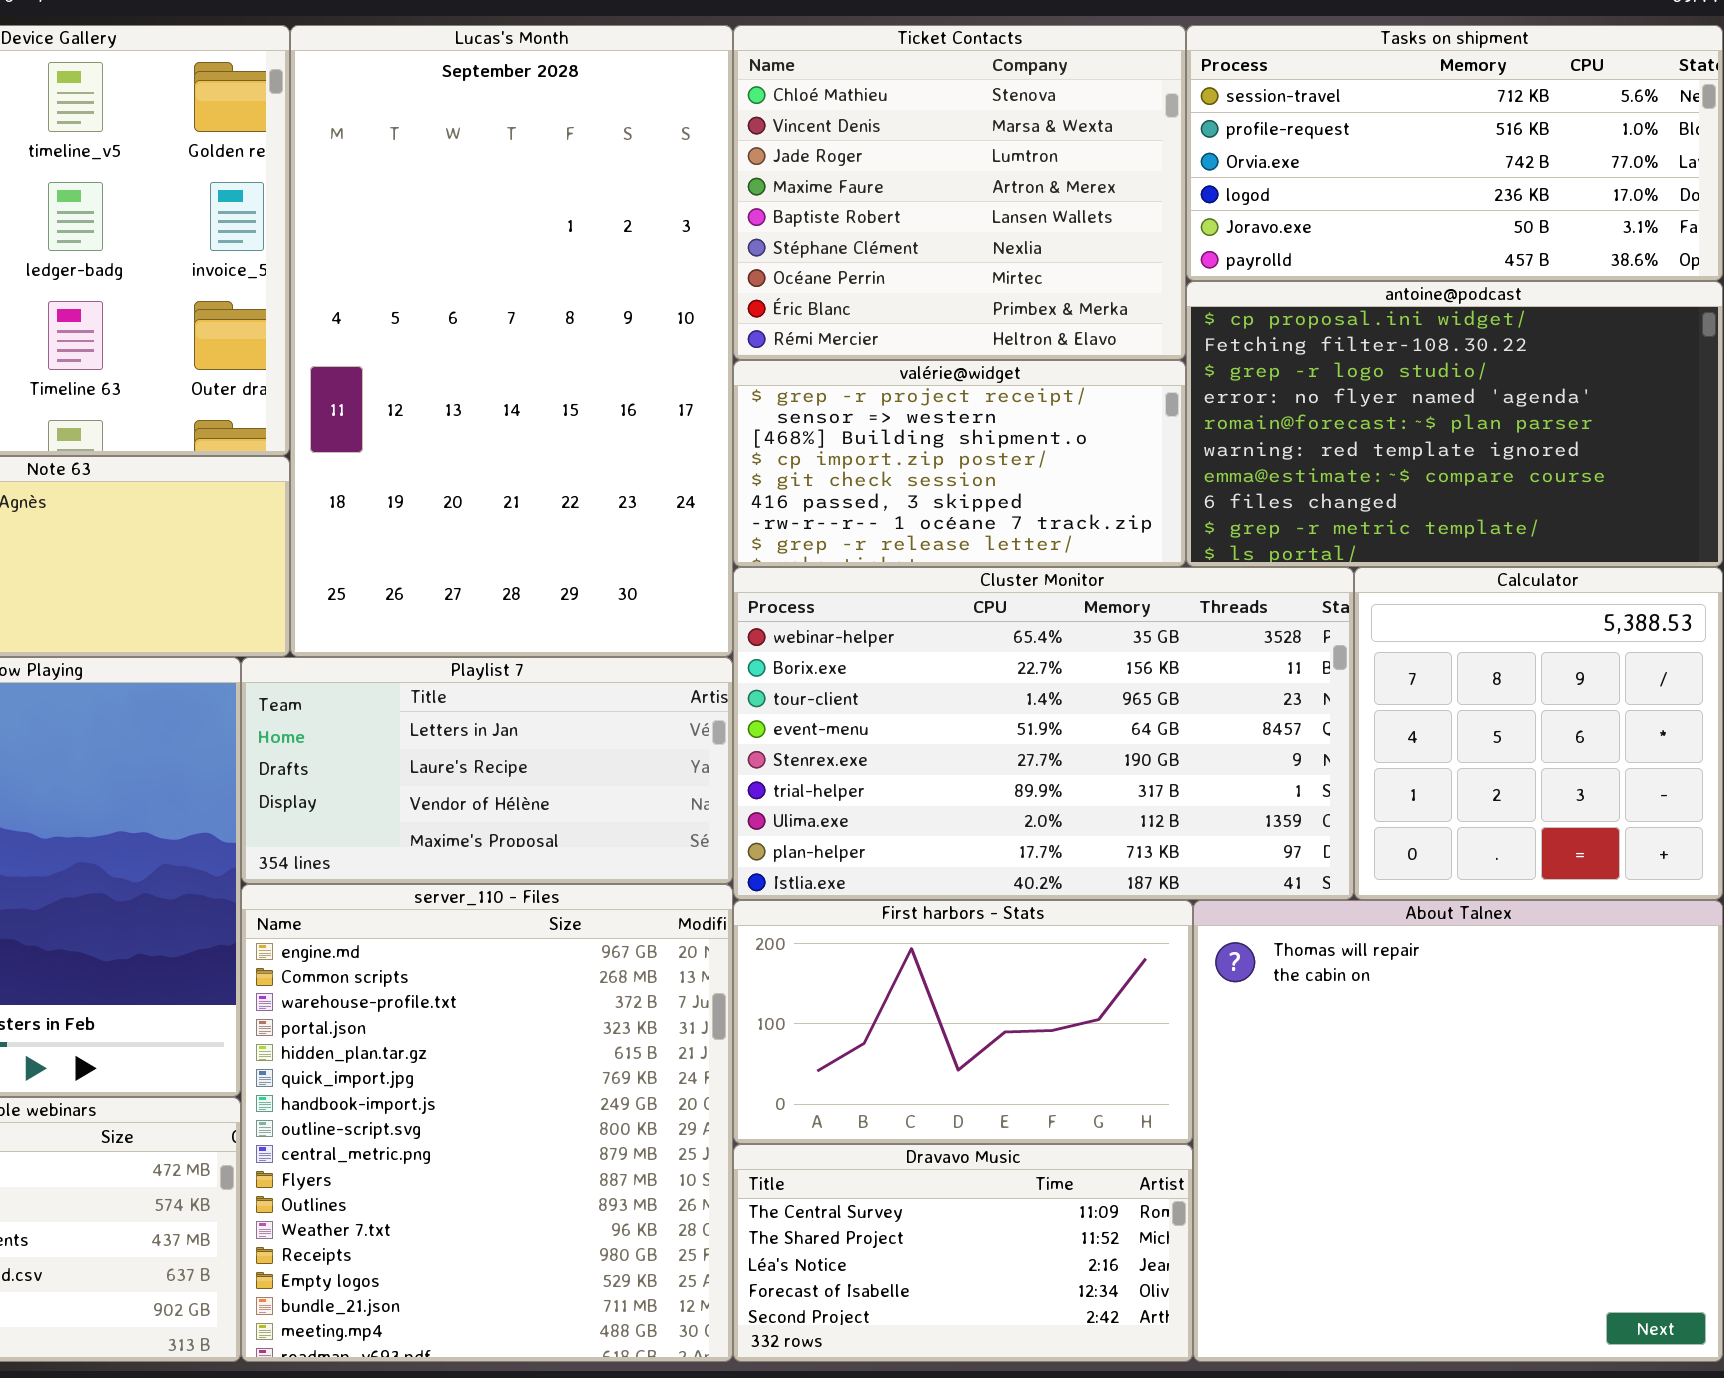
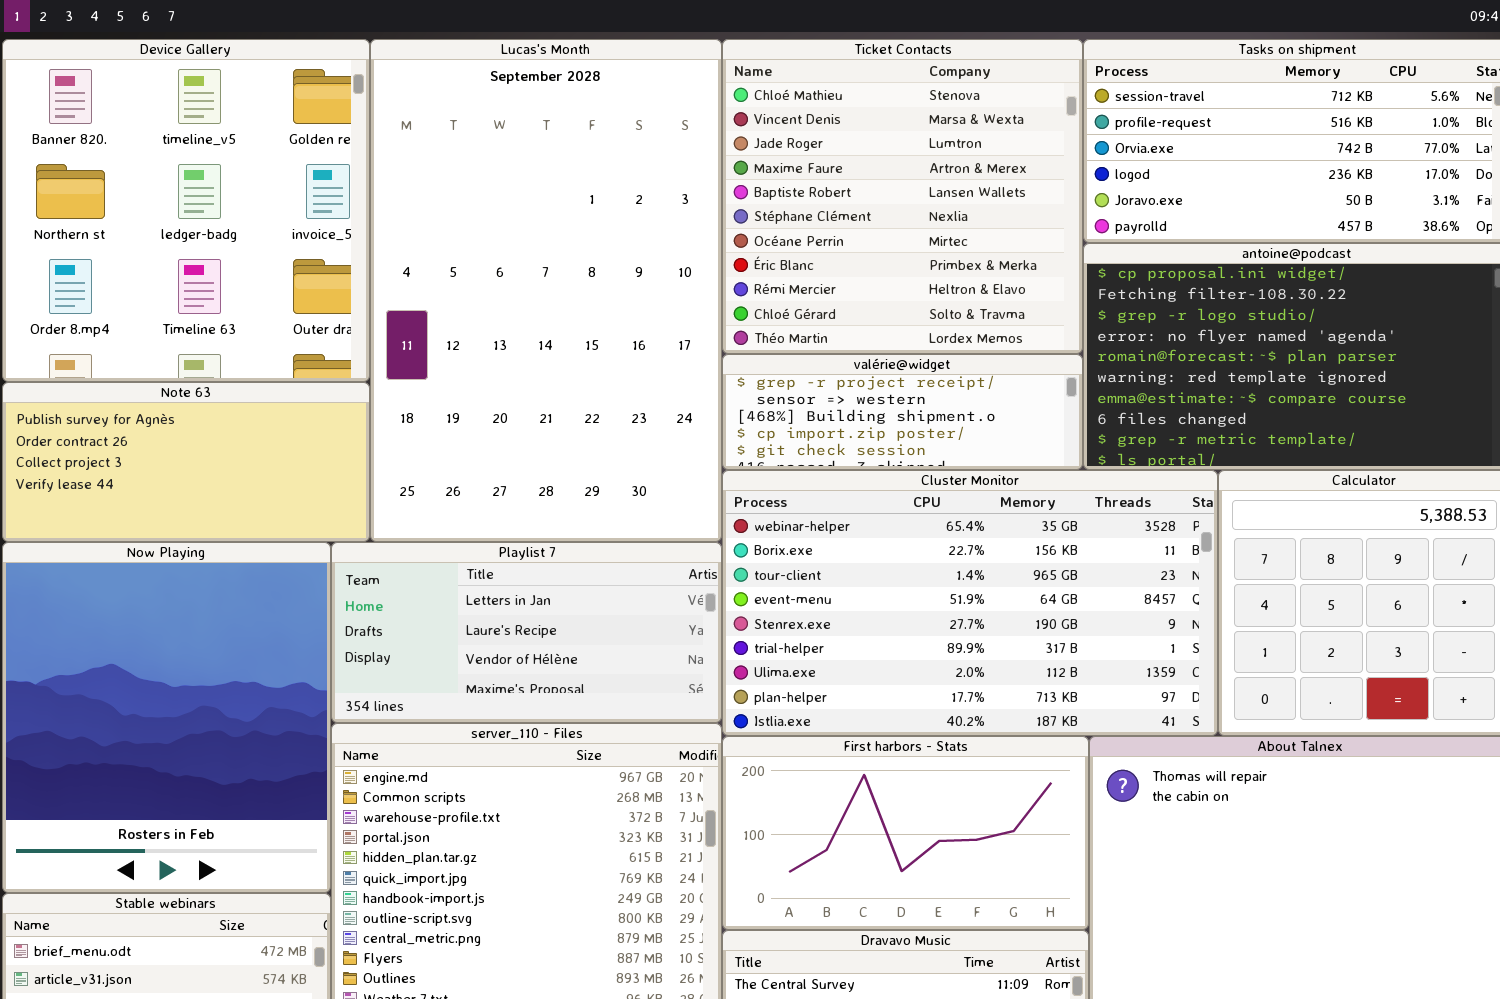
Ticket Contacts: [733,25,1186,360] -> [722,39,1083,354], resized
valérie@widget: [733,360,1186,567] -> [722,354,1083,470], resized

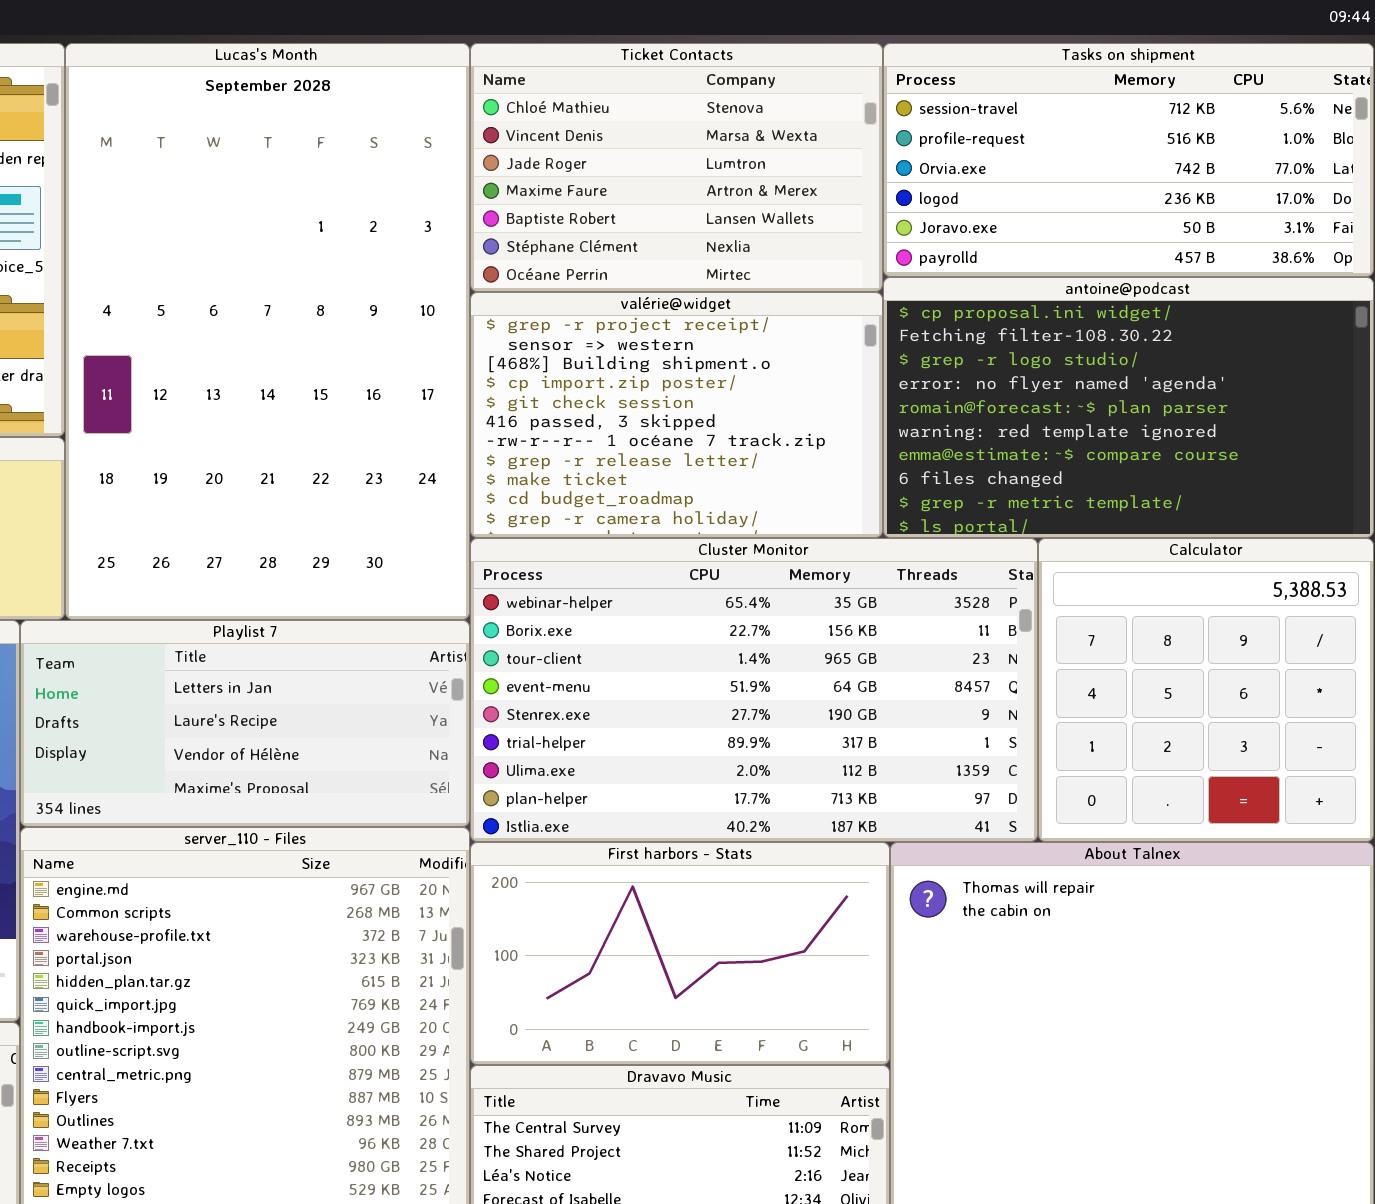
Ticket Contacts: [722,39,1083,354] -> [470,43,883,292], resized
valérie@widget: [722,354,1083,470] -> [470,292,883,538], resized

